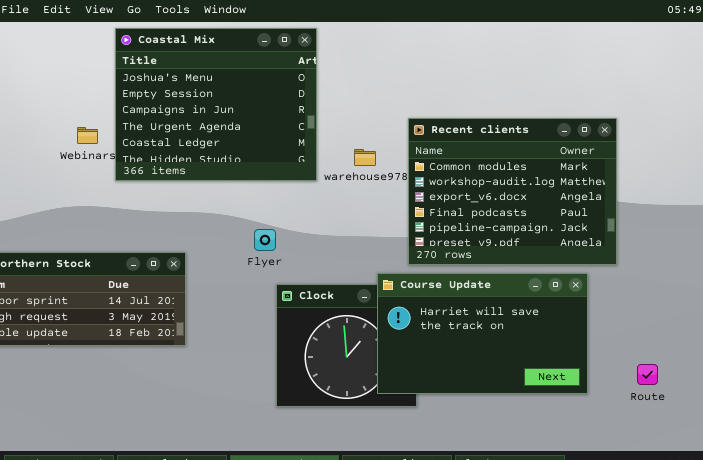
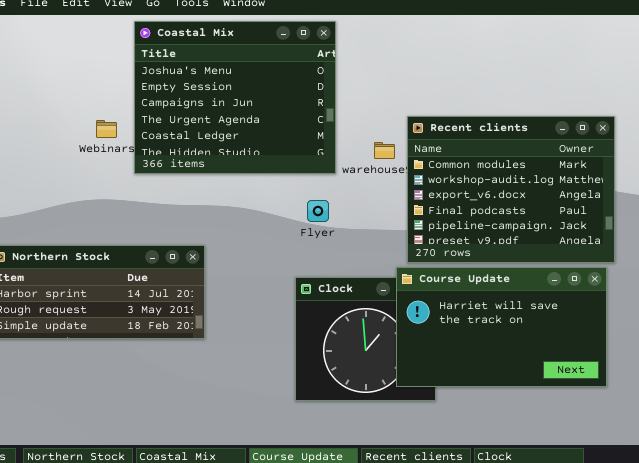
Recent clients: [408,118,617,265] -> [407,116,615,263], moved
Flyer: [254,229,276,251] -> [307,200,329,222], moved

